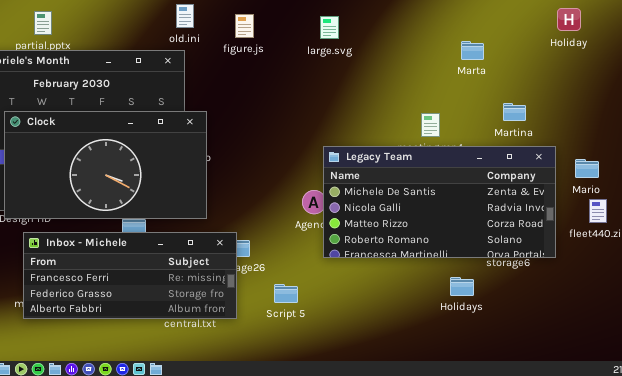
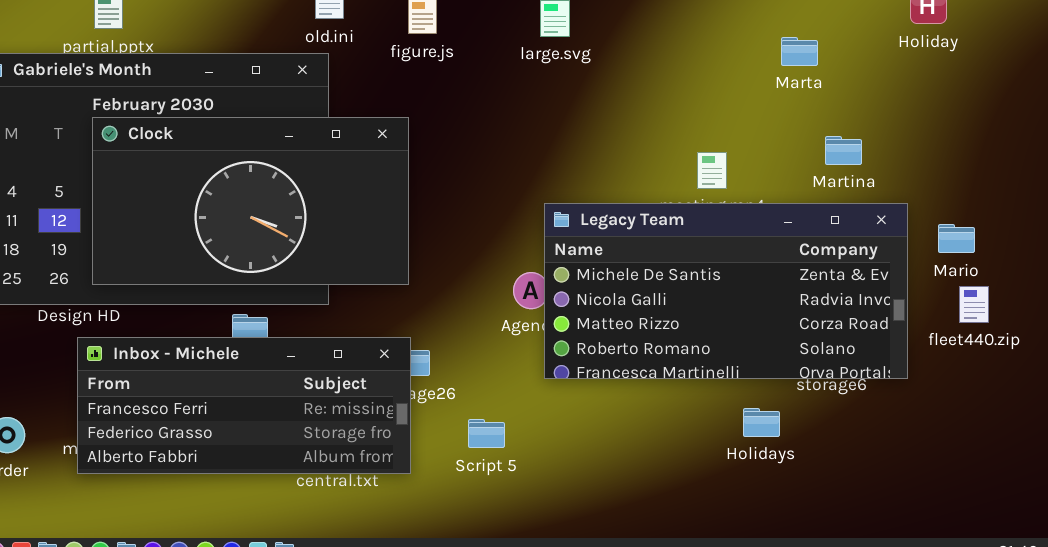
Marta: [461,41,484,60] -> [781,37,818,66], moved
Clock: [4,111,207,219] -> [92,117,409,285], moved

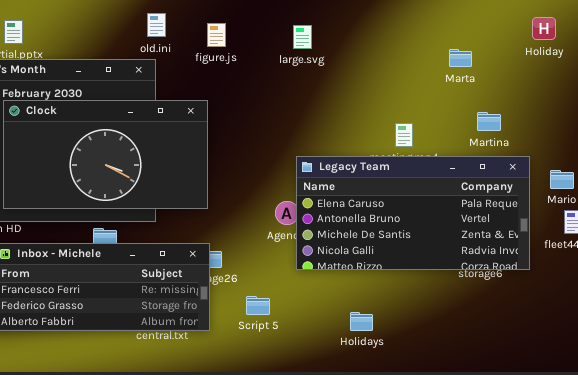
Legacy Team: [544,203,908,379] -> [296,156,530,270], scrolled up 2 rows
Holidays: [743,408,780,437] -> [350,312,373,331], moved

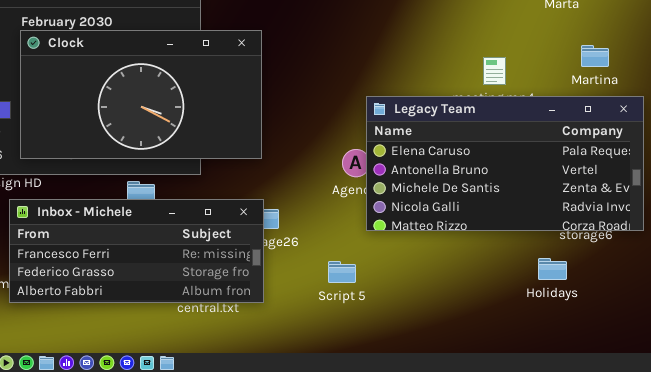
Script 5: [246,296,270,315] -> [328,261,356,283], moved
Holidays: [350,312,373,331] -> [538,258,567,280], moved

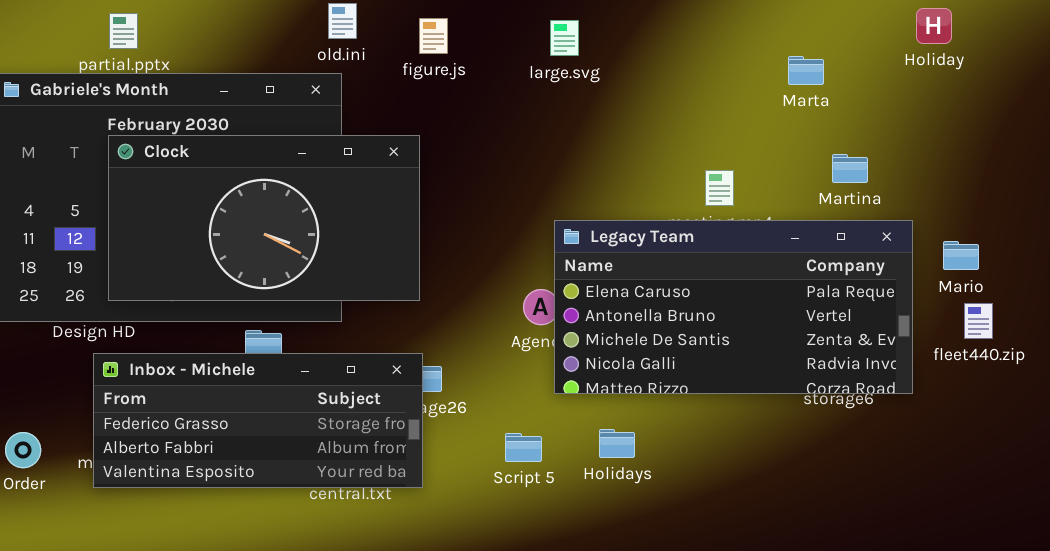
Inbox - Michele: [9,199,264,303] -> [93,353,423,488], scrolled down 1 row
Holidays: [538,258,567,280] -> [599,429,635,458], moved

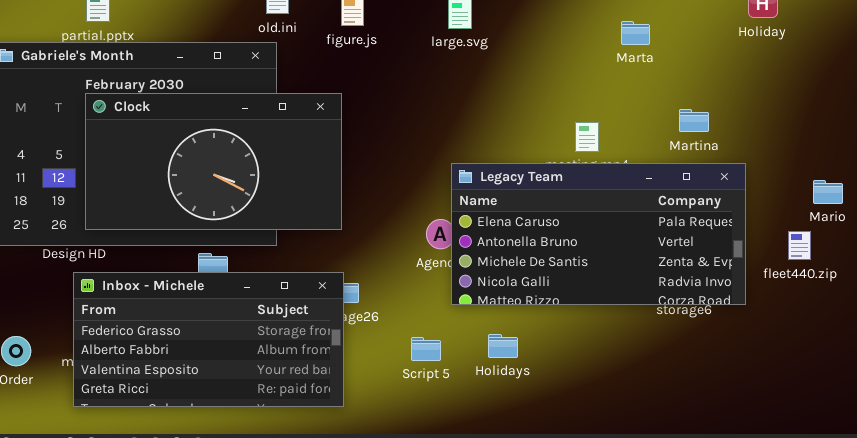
Marta: [788,56,824,85] -> [621,21,650,45], moved
Mario: [943,241,979,270] -> [813,180,843,204], moved
Inbox - Michele: [93,353,423,488] -> [73,272,344,407], resized

